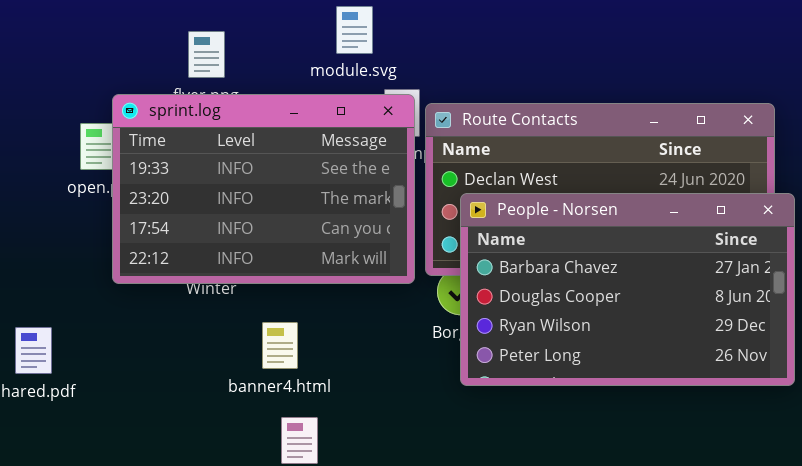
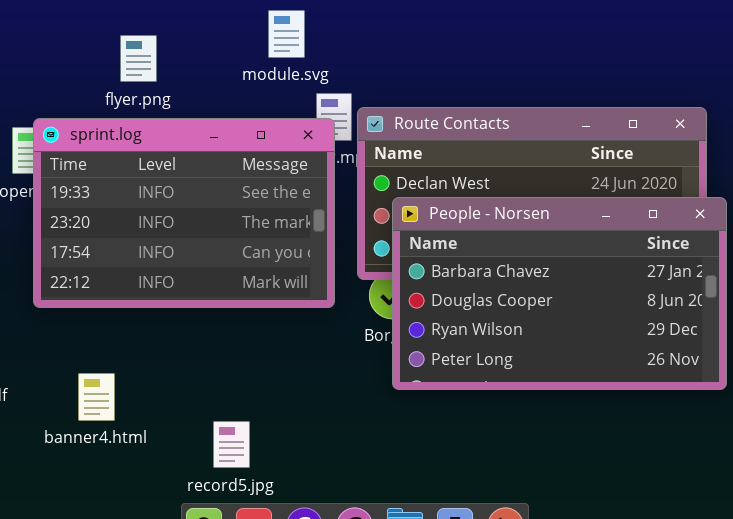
sprint.log: [112,94,415,284] -> [33,118,335,308], moved
banner4.html: [262,322,298,369] -> [78,373,115,421], moved

